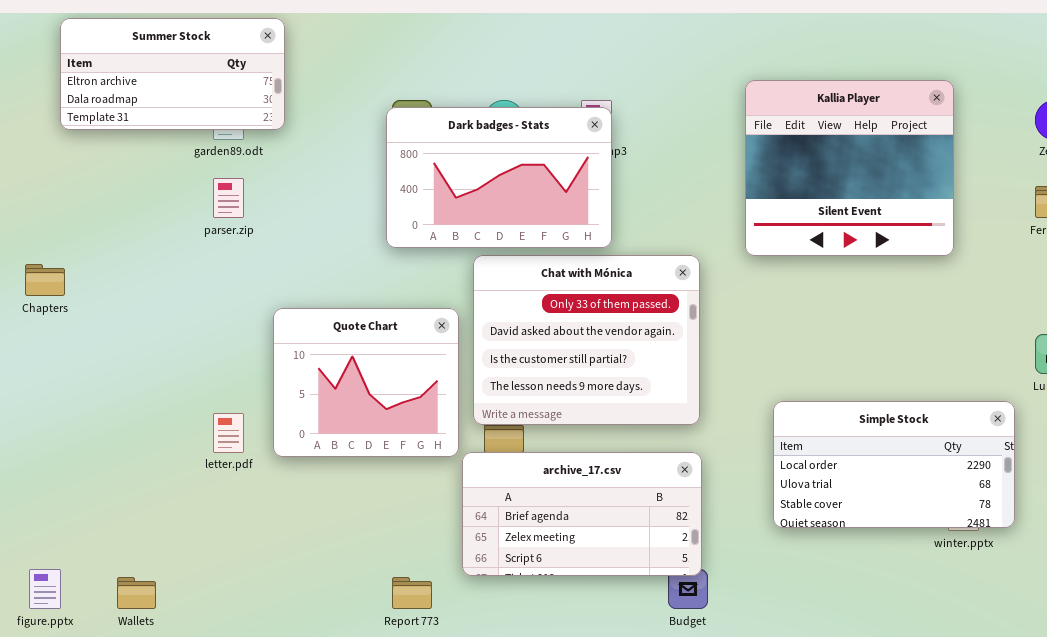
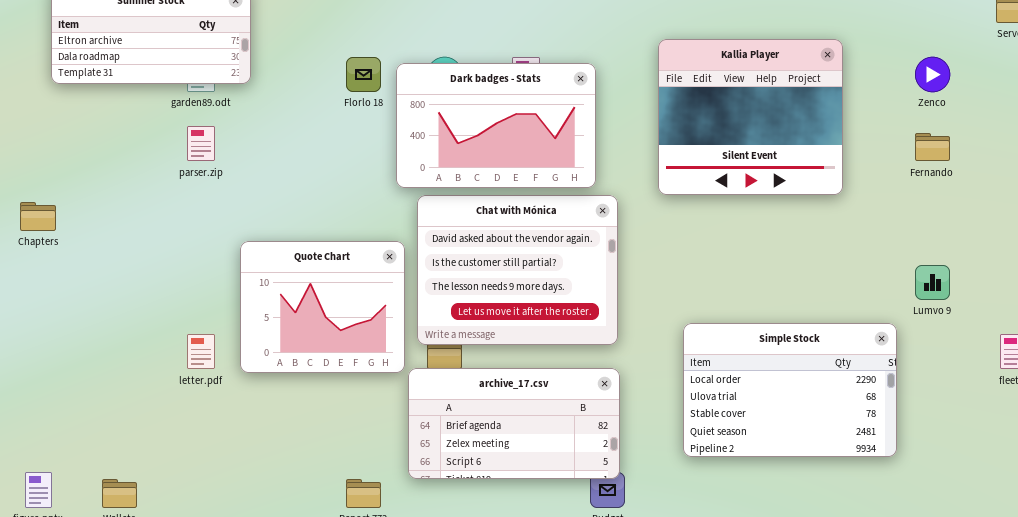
Dark badges - Stats: [386,107,612,248] -> [396,63,596,188], moved
Chat with Mónica: [473,255,700,425] -> [417,195,618,345], scrolled down 1 row
Simple Stock: [773,401,1015,528] -> [683,323,897,457], resized

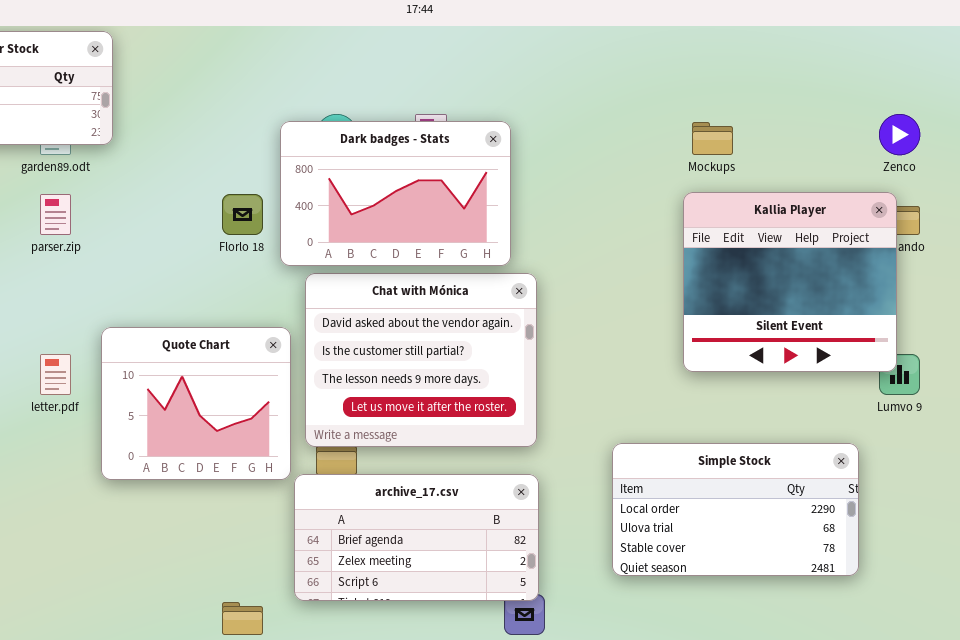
Kallia Player: [658,39,843,195] -> [683,192,897,372], moved
Florlo 18: [346,57,381,92] -> [222,194,263,235], moved
Simple Stock: [683,323,897,457] -> [612,443,859,576], resized
letter.pdf: [187,334,215,369] -> [40,354,71,395], moved

